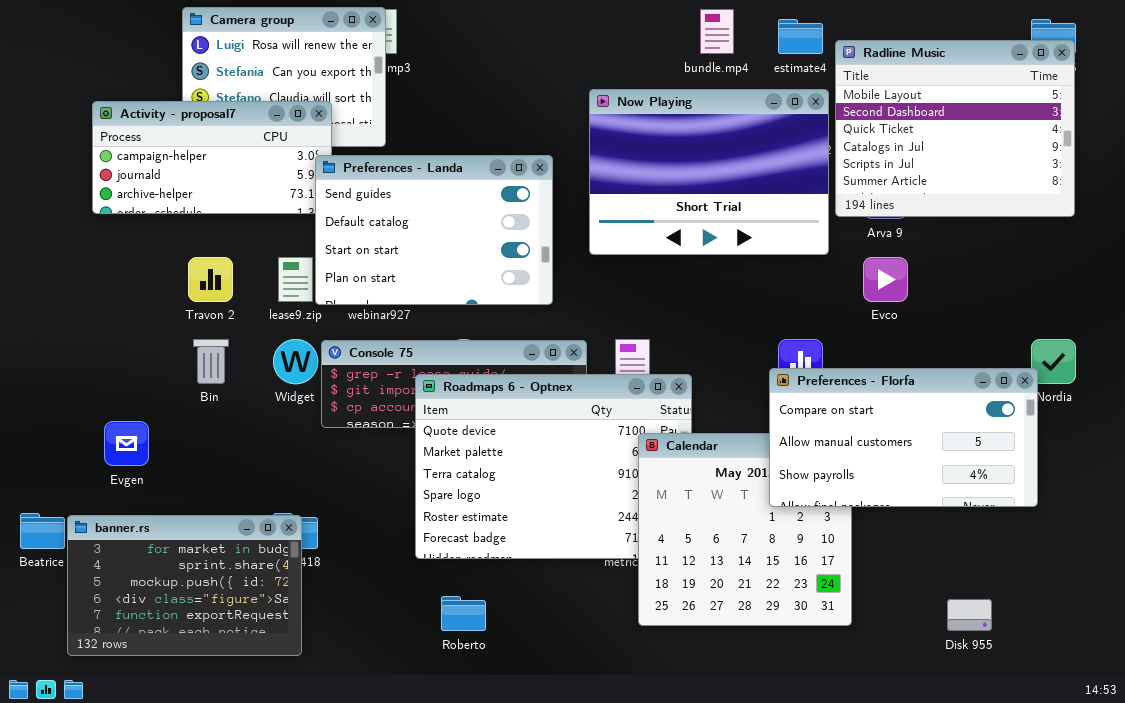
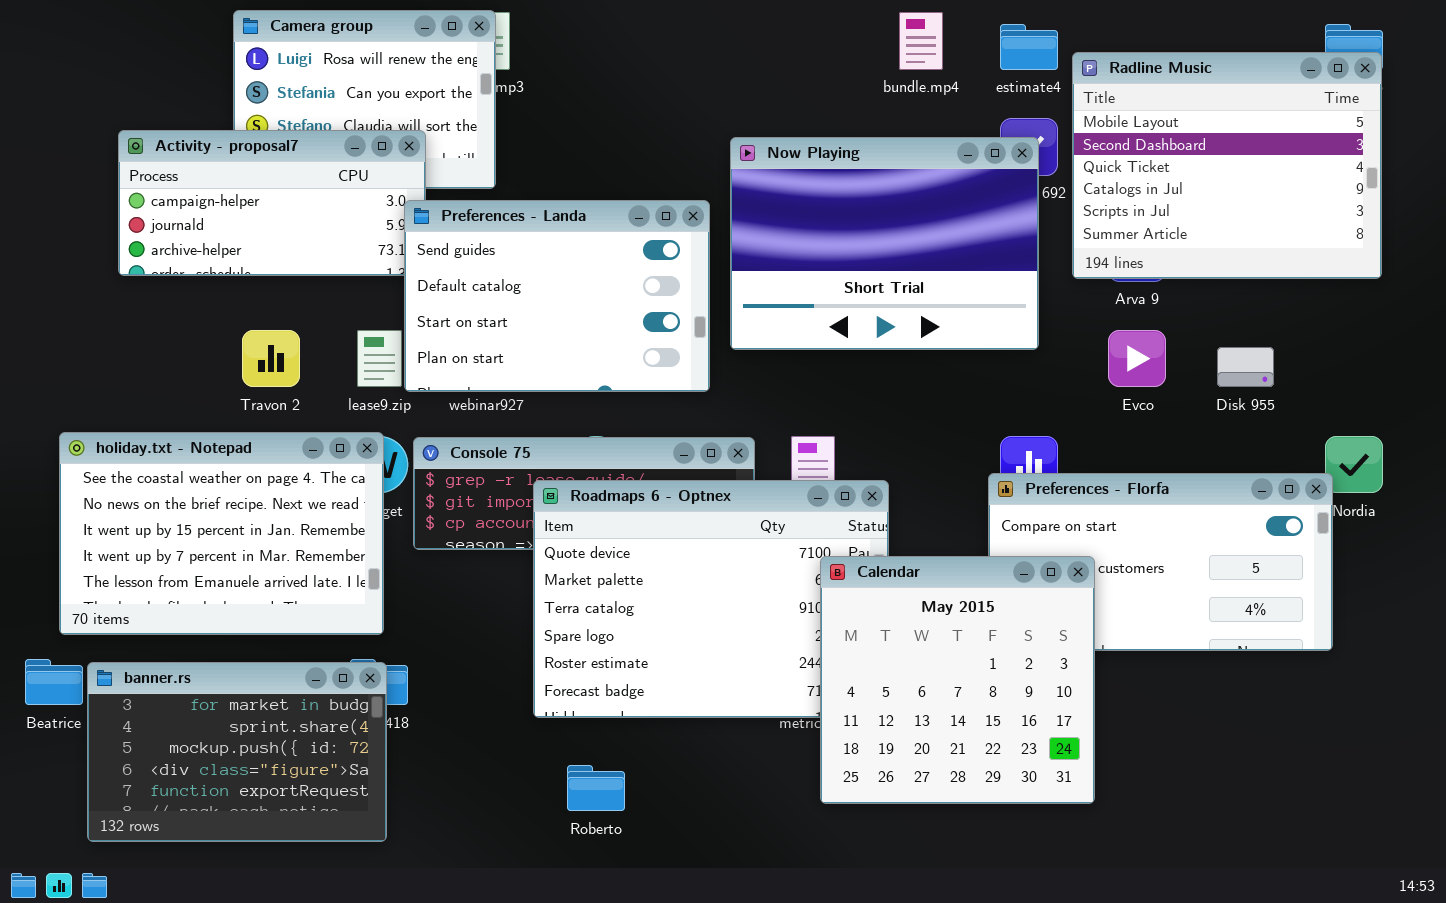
Now Playing: [589,89,829,255] -> [730,137,1039,350], moved
holiday.txt - Notepad: none -> [59,432,384,635], opened
Calendar: [638,433,852,626] -> [820,556,1095,804], raised
Disk 955: [947,599,992,631] -> [1217,347,1274,387], moved

